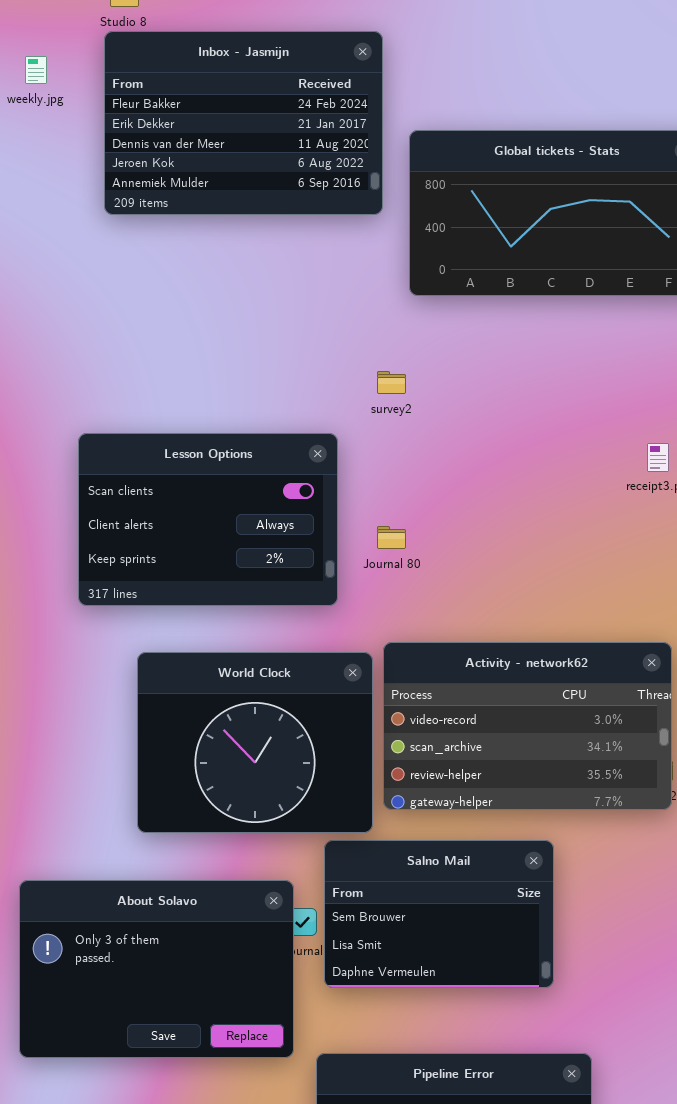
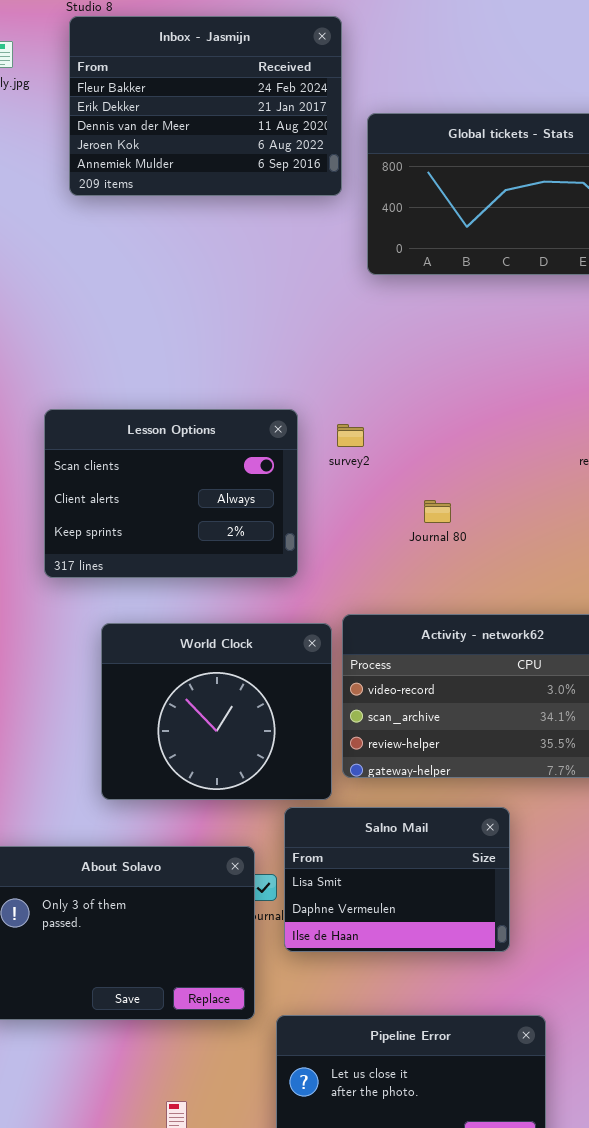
survey2: [377,371,406,394] -> [337,424,364,447], moved
Journal 80: [377,526,406,549] -> [424,500,451,523], moved
Salno Mail: [324,840,554,988] -> [284,807,510,952], scrolled down 1 row

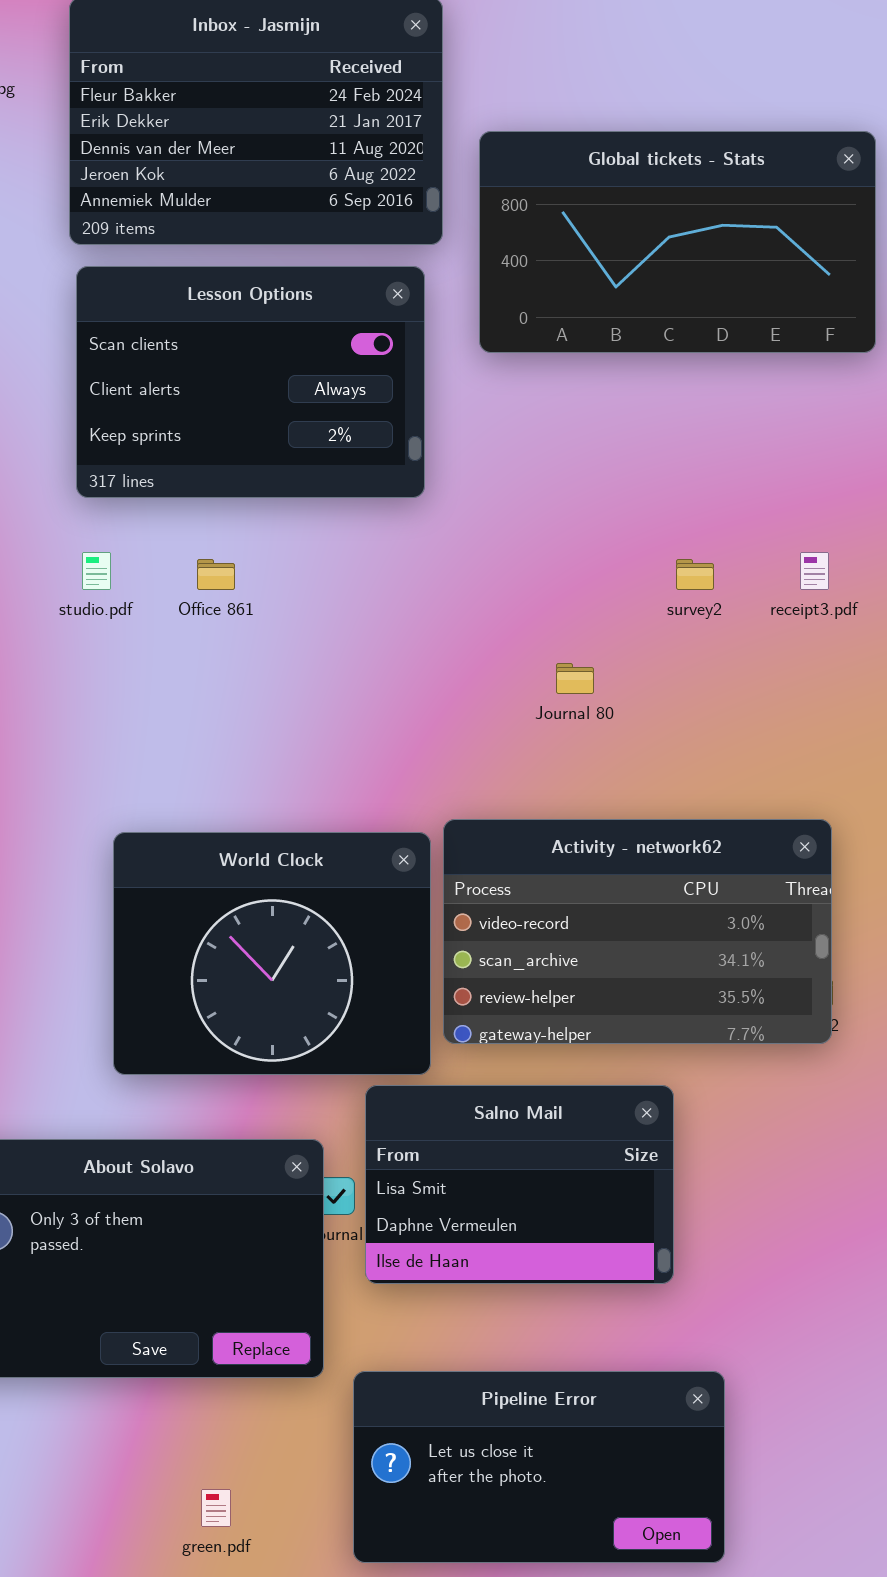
Lesson Options: [44,409,298,578] -> [76,266,425,498], moved
survey2: [337,424,364,447] -> [676,559,714,590], moved

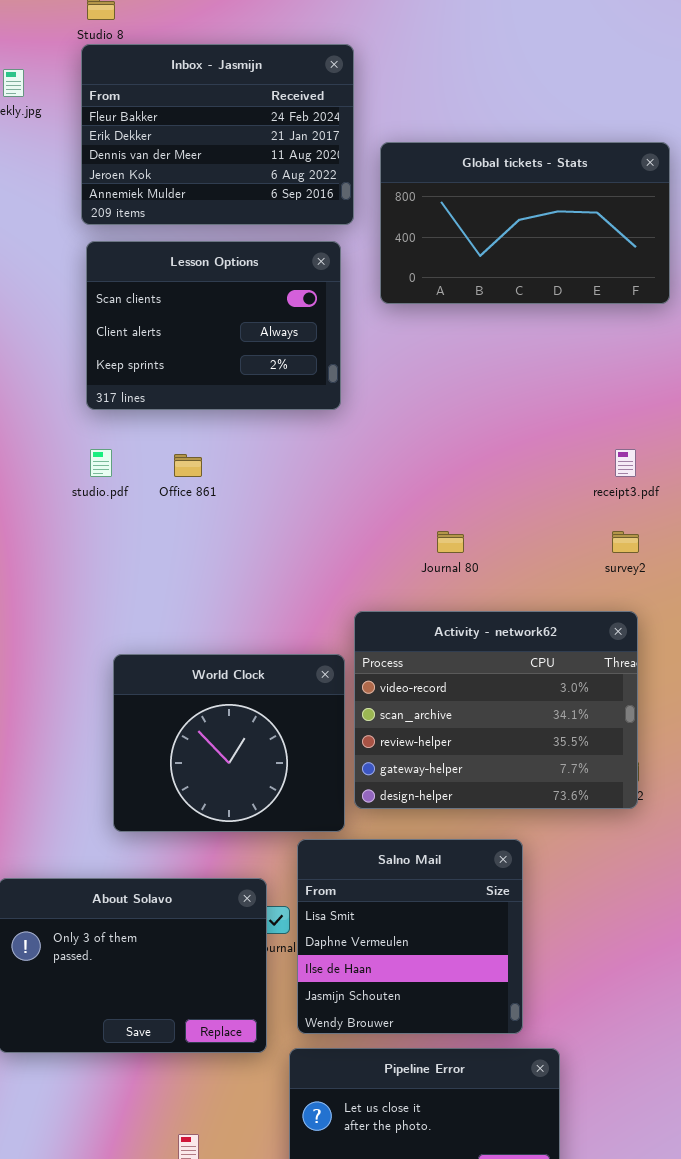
survey2: [676,559,714,590] -> [612,531,639,553], moved
Activity - network62: [443,819,832,1044] -> [354,611,638,809], resized
Salno Mail: [365,1085,674,1284] -> [297,839,523,1034], resized

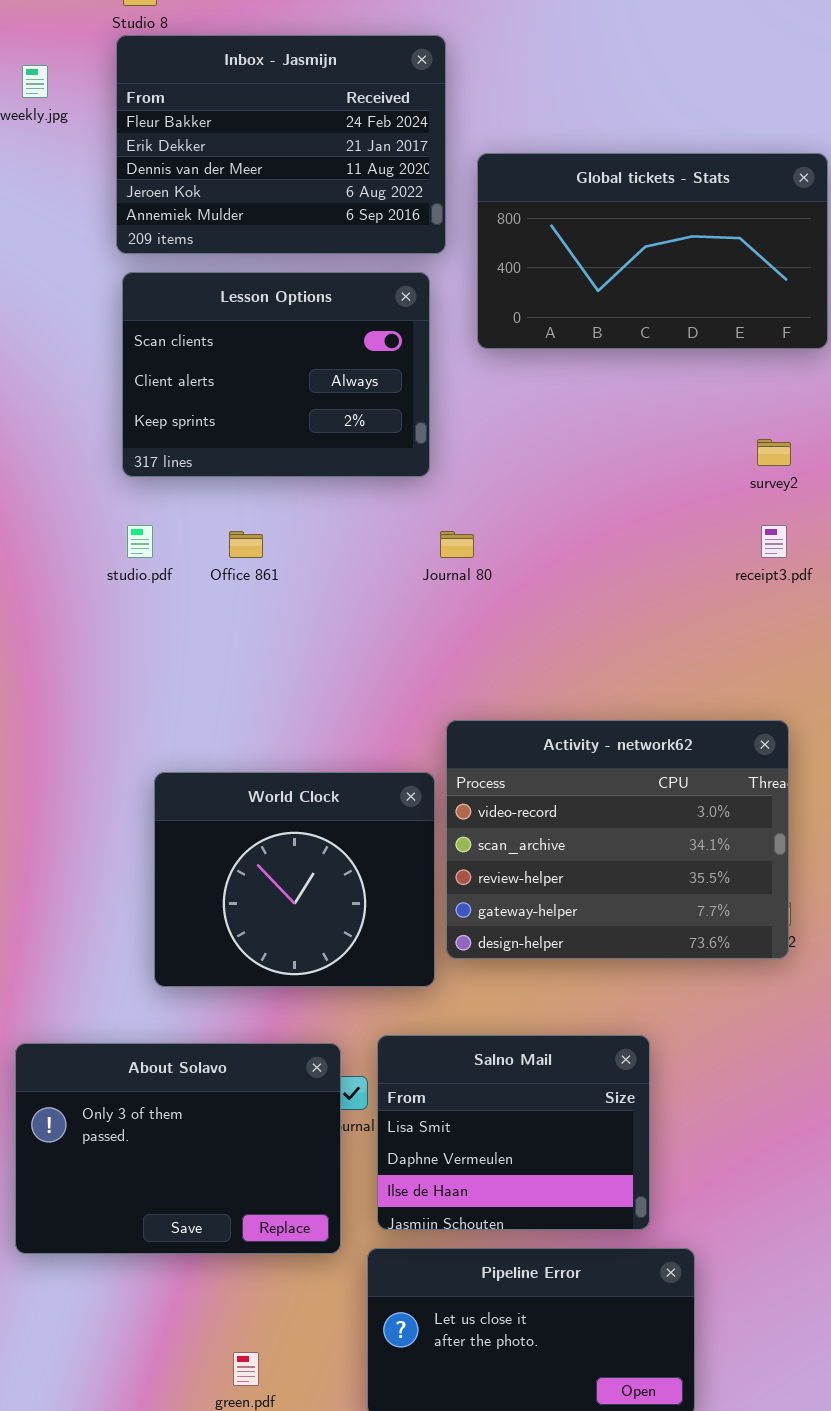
Journal 80: [437,531,464,553] -> [440,531,474,558], moved
survey2: [612,531,639,553] -> [757,439,791,466], moved
Salno Mail: [297,839,523,1034] -> [377,1035,650,1230], resized

